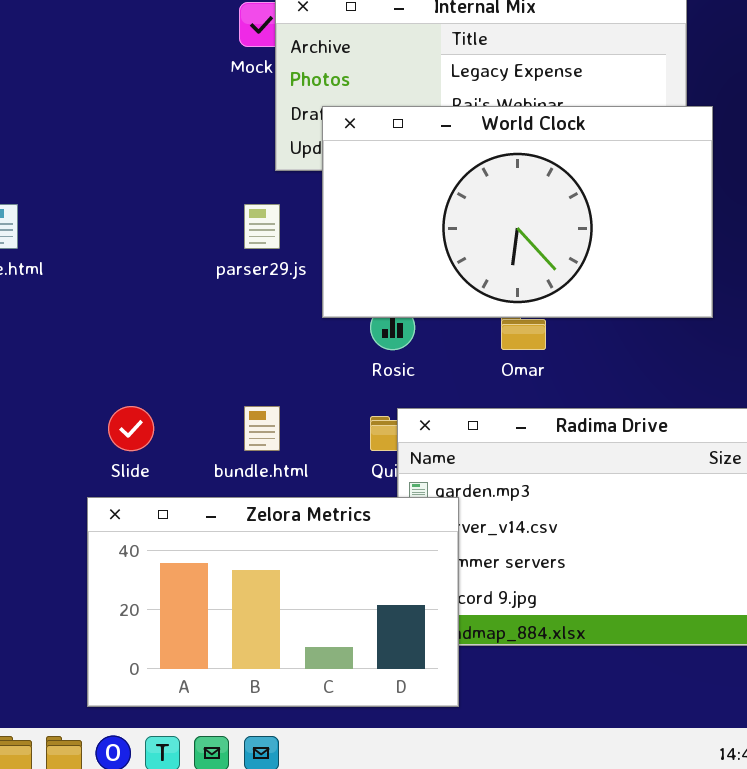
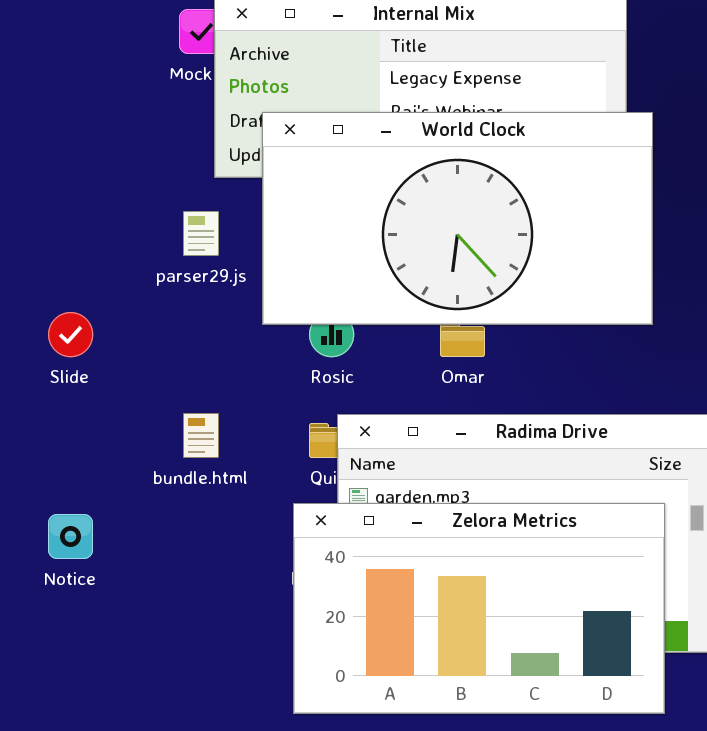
Slide: [108,406,154,451] -> [48,312,93,357], moved
Zelora Metrics: [87,497,459,707] -> [293,503,665,714], moved

